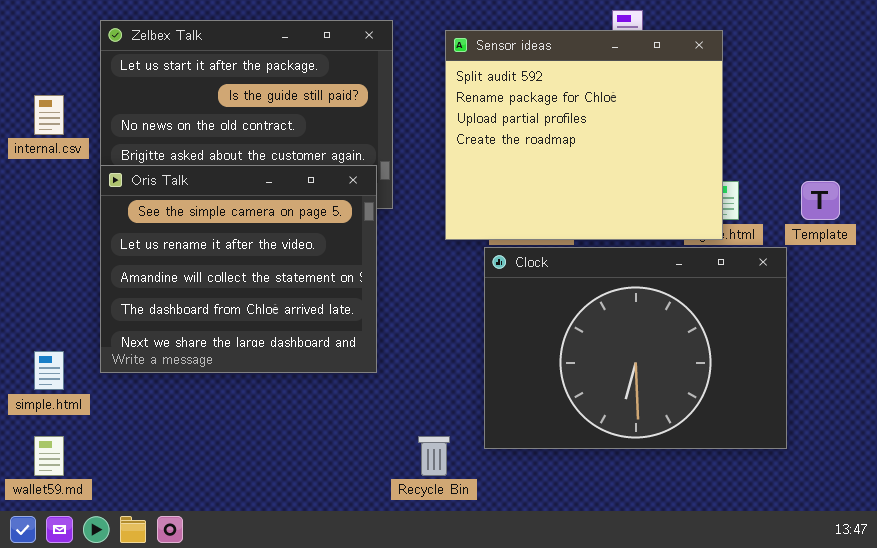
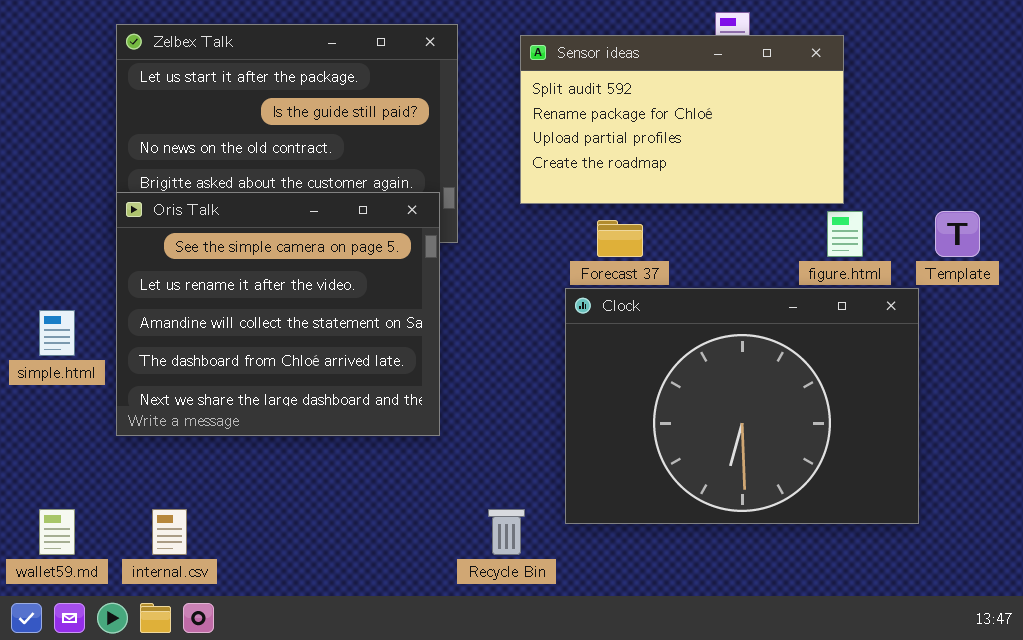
Sensor ideas: [445,30,723,240] -> [520,35,844,204], resized
internal.csv: [34,95,64,135] -> [152,509,187,555], moved
simple.html: [34,351,64,390] -> [39,310,75,356], moved

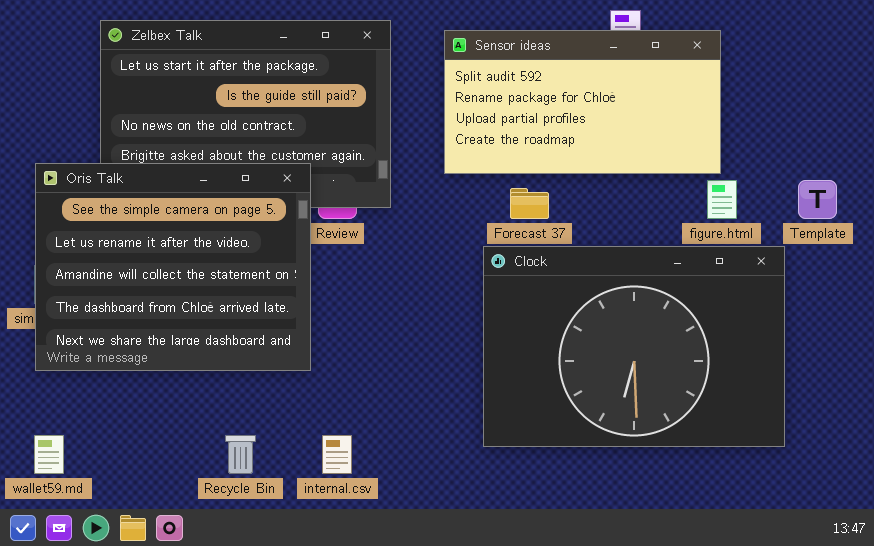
Oris Talk: [116,192,440,436] -> [35,163,311,371], moved
internal.csv: [152,509,187,555] -> [322,435,352,474], moved
Recycle Bin: [488,509,525,555] -> [225,435,256,474], moved

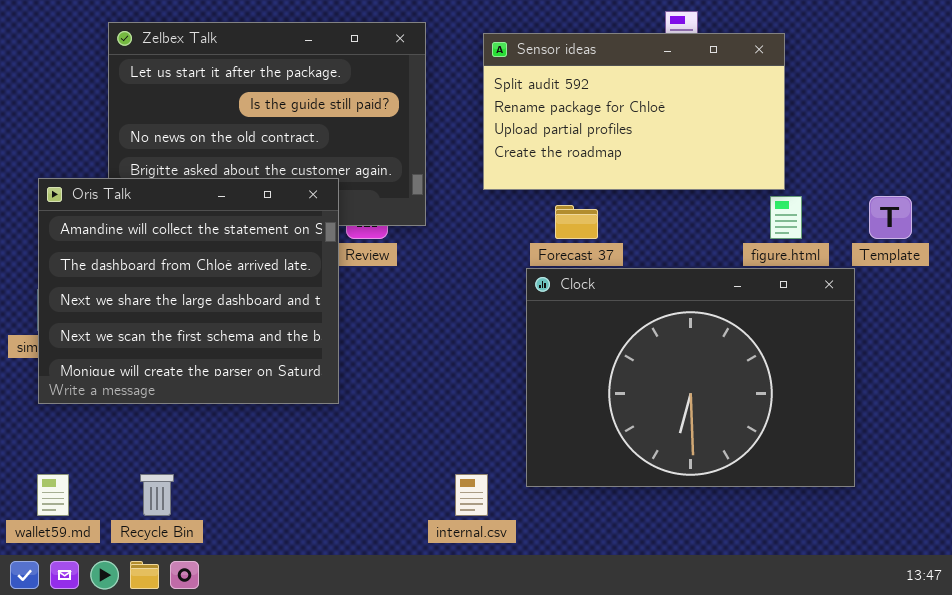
Oris Talk: [35,163,311,371] -> [38,178,339,404], scrolled down 2 rows
Recycle Bin: [225,435,256,474] -> [140,474,174,516], moved
internal.csv: [322,435,352,474] -> [455,474,488,516], moved

